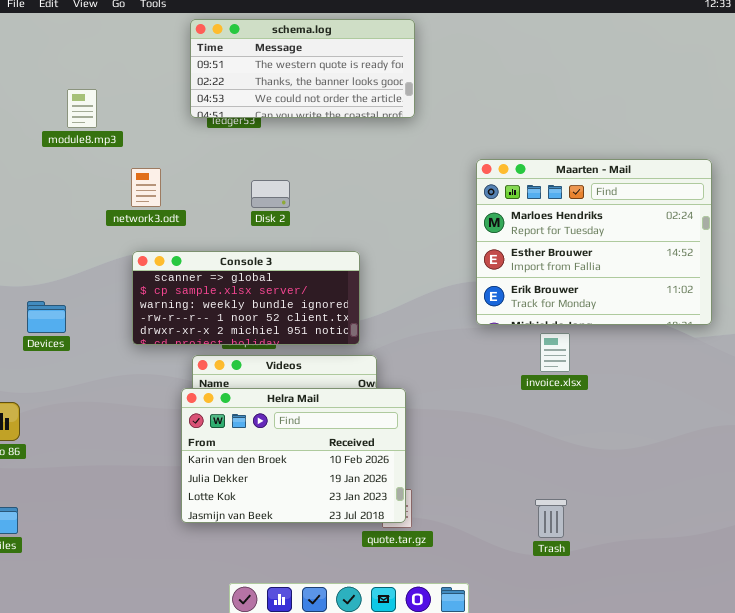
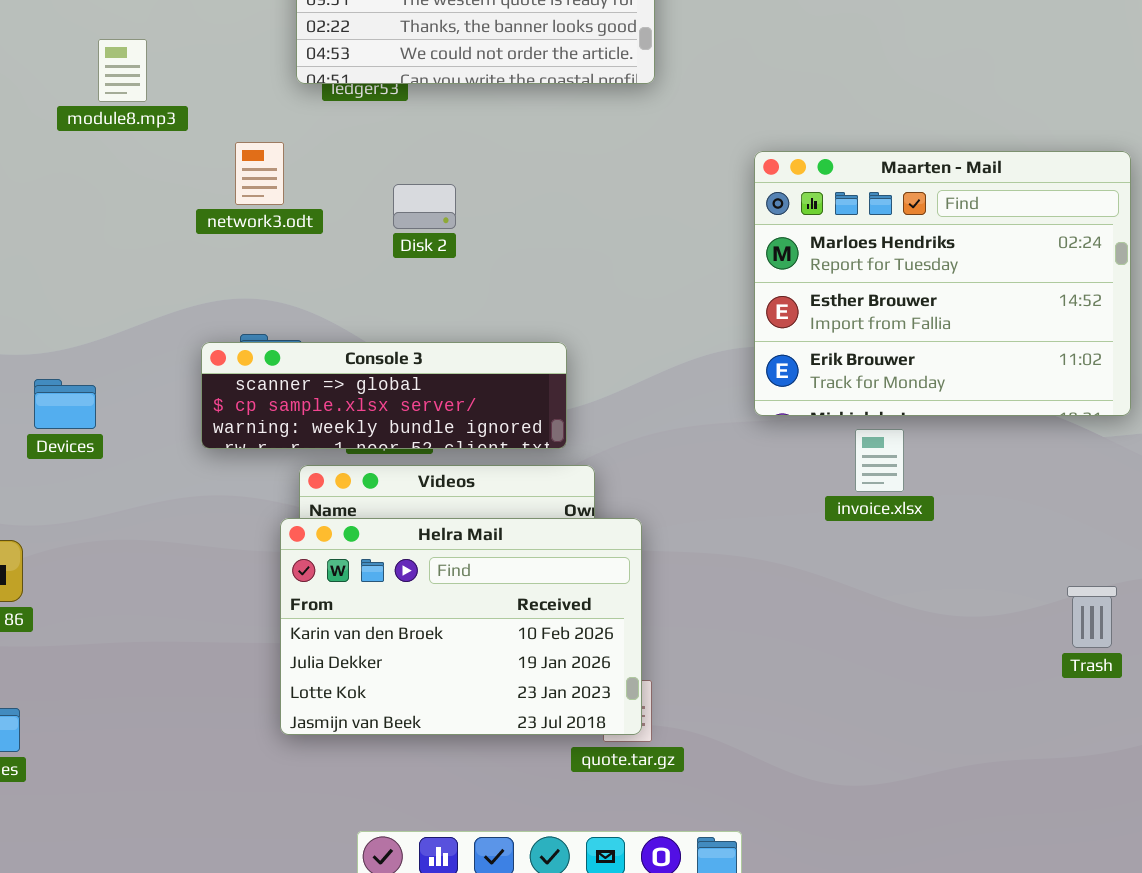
network3.odt: [131,168,161,207] -> [235,142,284,205], moved
Console 3: [132,251,360,345] -> [201,342,567,449], resized
Trash: [535,499,567,538] -> [1067,586,1117,648], moved

